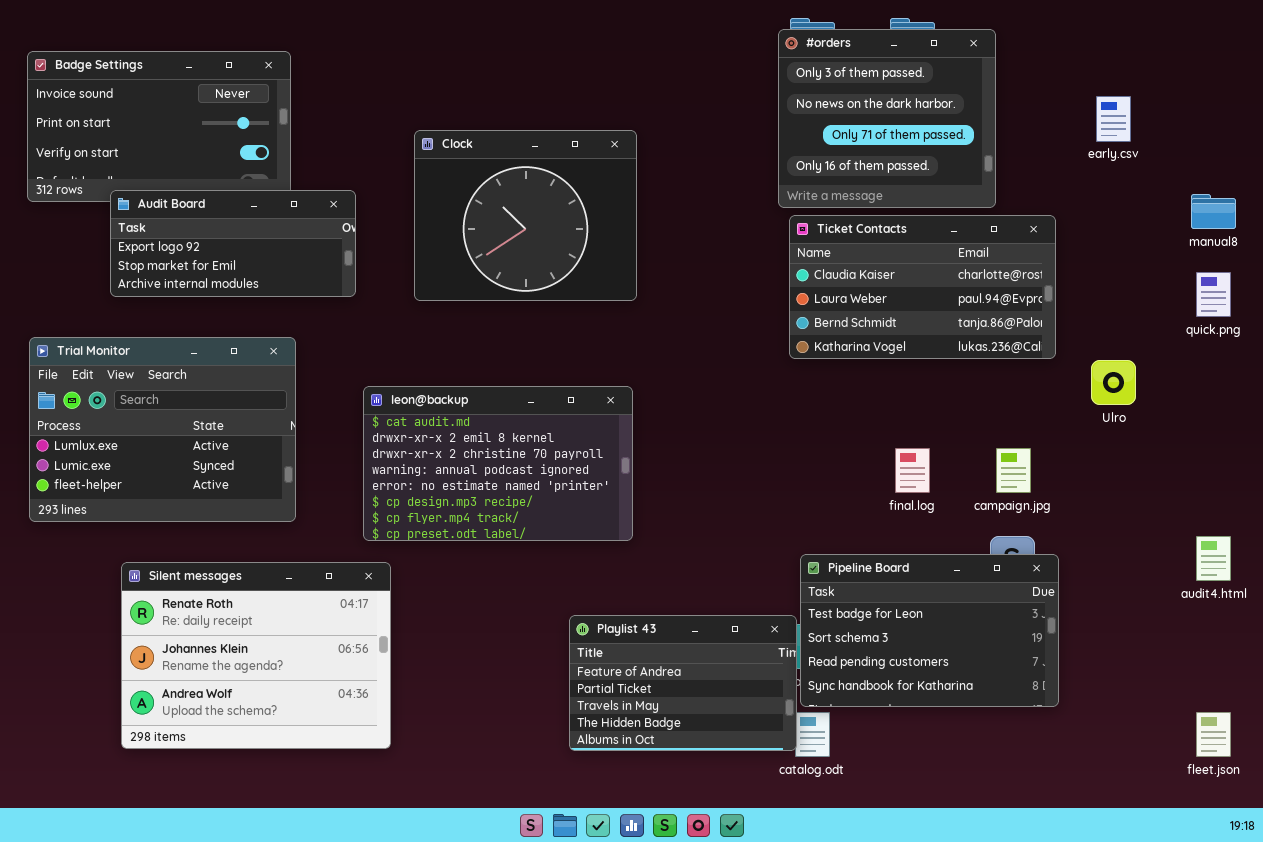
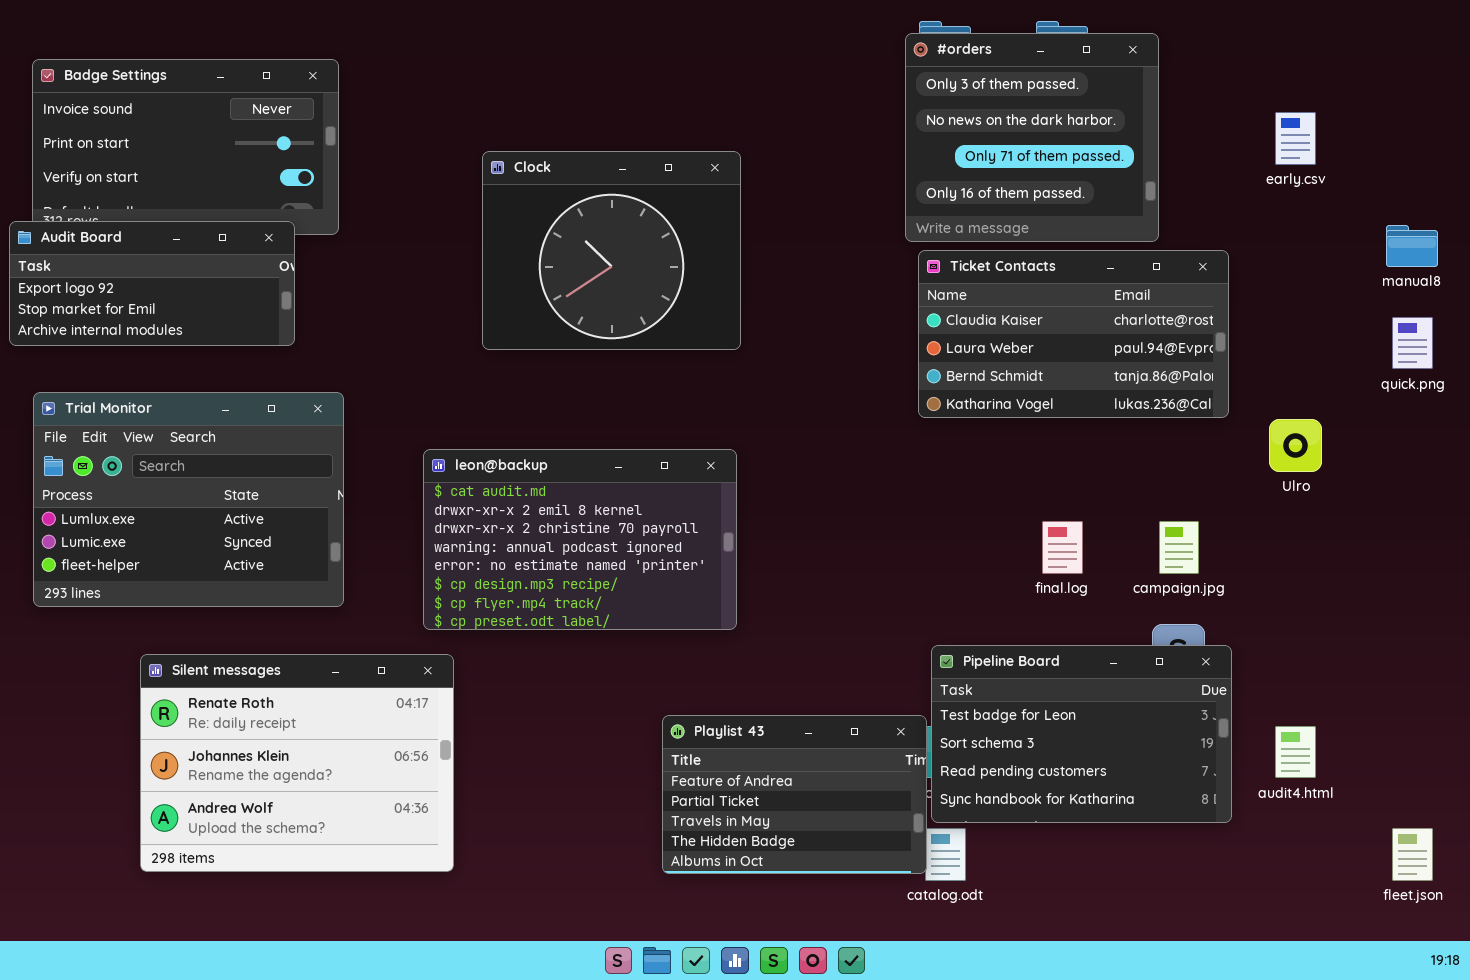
Audit Board: [110,190,356,297] -> [9,221,295,346], moved
audit4.html: [1196,536,1231,581] -> [1275,726,1316,778], moved

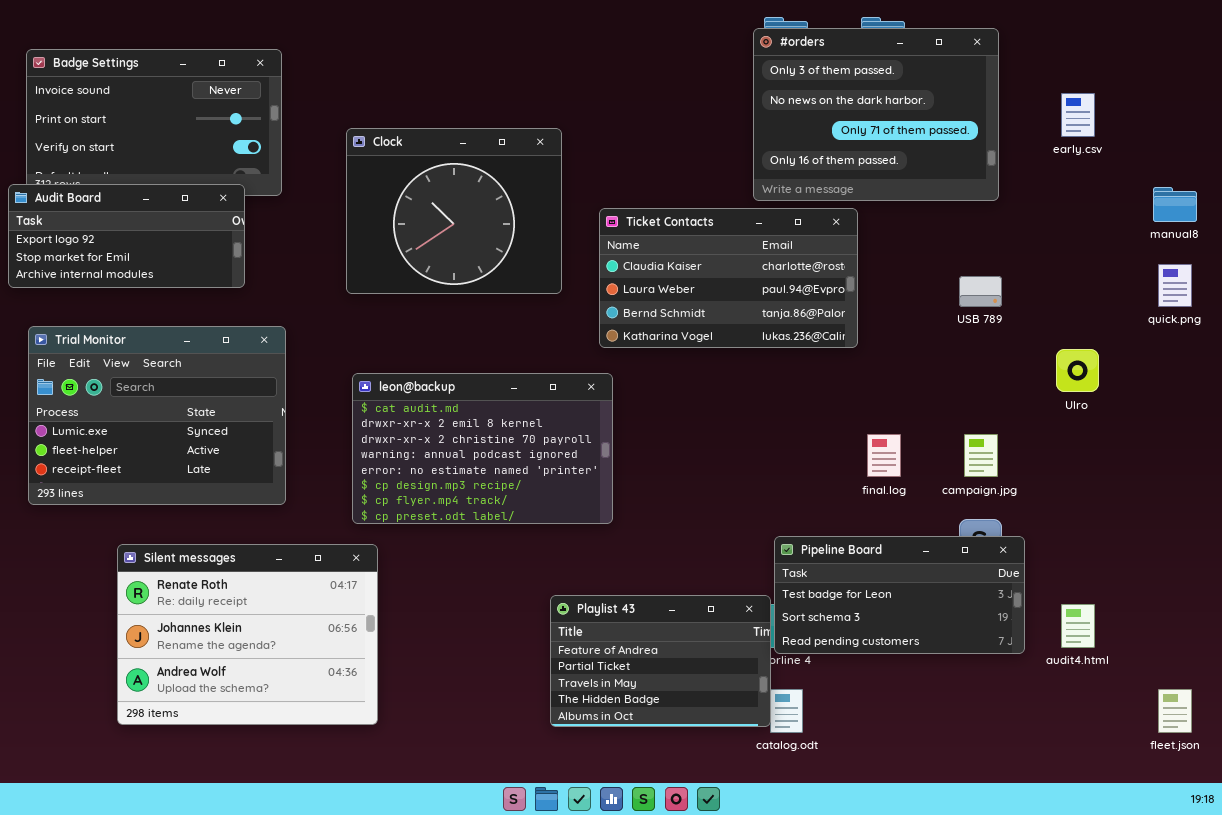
#orders: [905,33,1159,242] -> [753,28,999,201], resized
Clock: [482,151,741,350] -> [346,128,562,294], moved
Ticket Contacts: [918,250,1229,418] -> [599,208,858,348], moved
Trial Monitor: [33,392,344,607] -> [28,326,286,505], scrolled down 1 row
Pipeline Board: [931,645,1232,823] -> [774,536,1025,654], resized

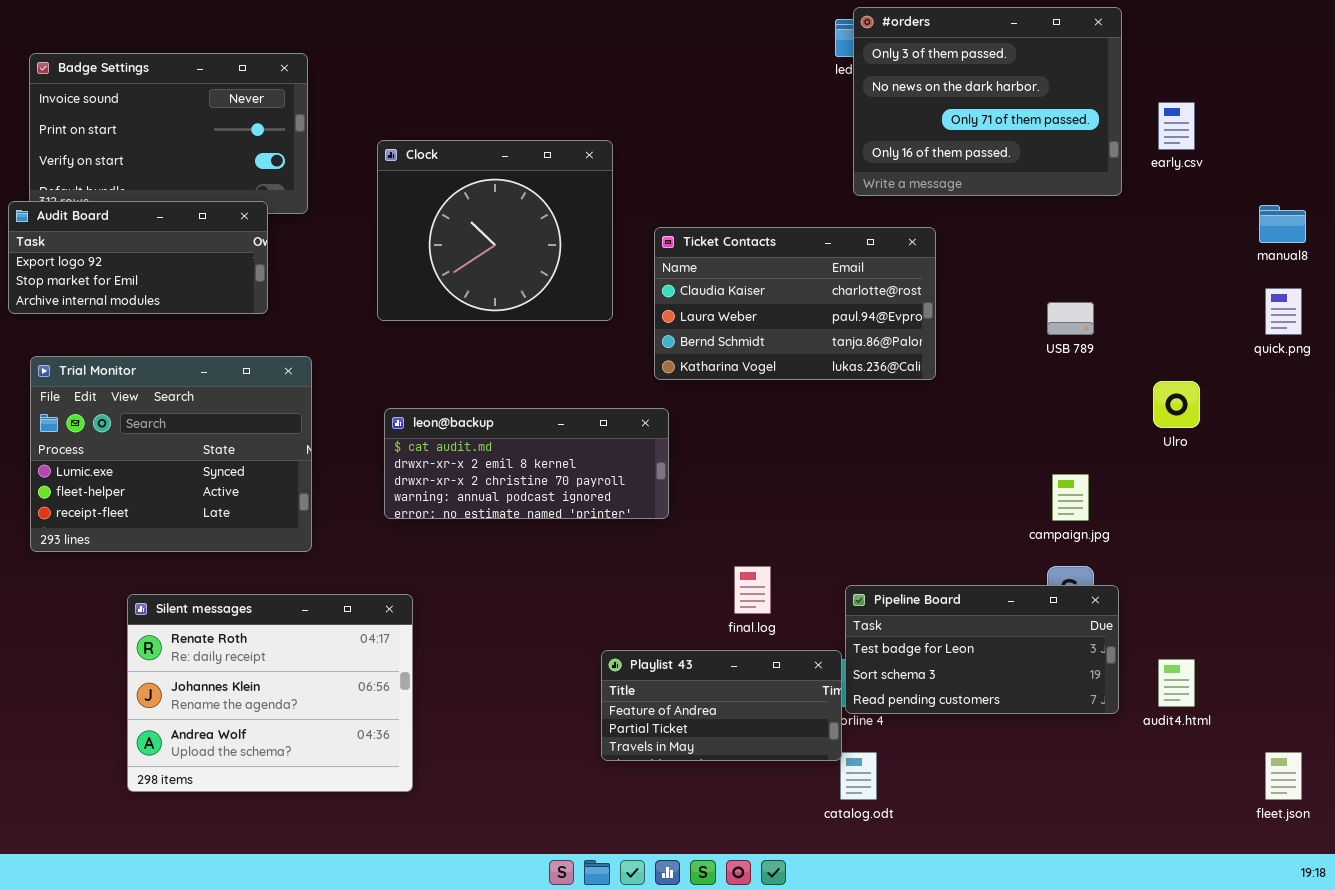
#orders: [753,28,999,201] -> [853,7,1122,196], moved
leon@backup: [352,373,613,524] -> [384,408,669,519], resized
final.log: [867,434,901,477] -> [734,566,771,614], moved
Playlist 43: [550,595,771,727] -> [601,650,842,761], resized

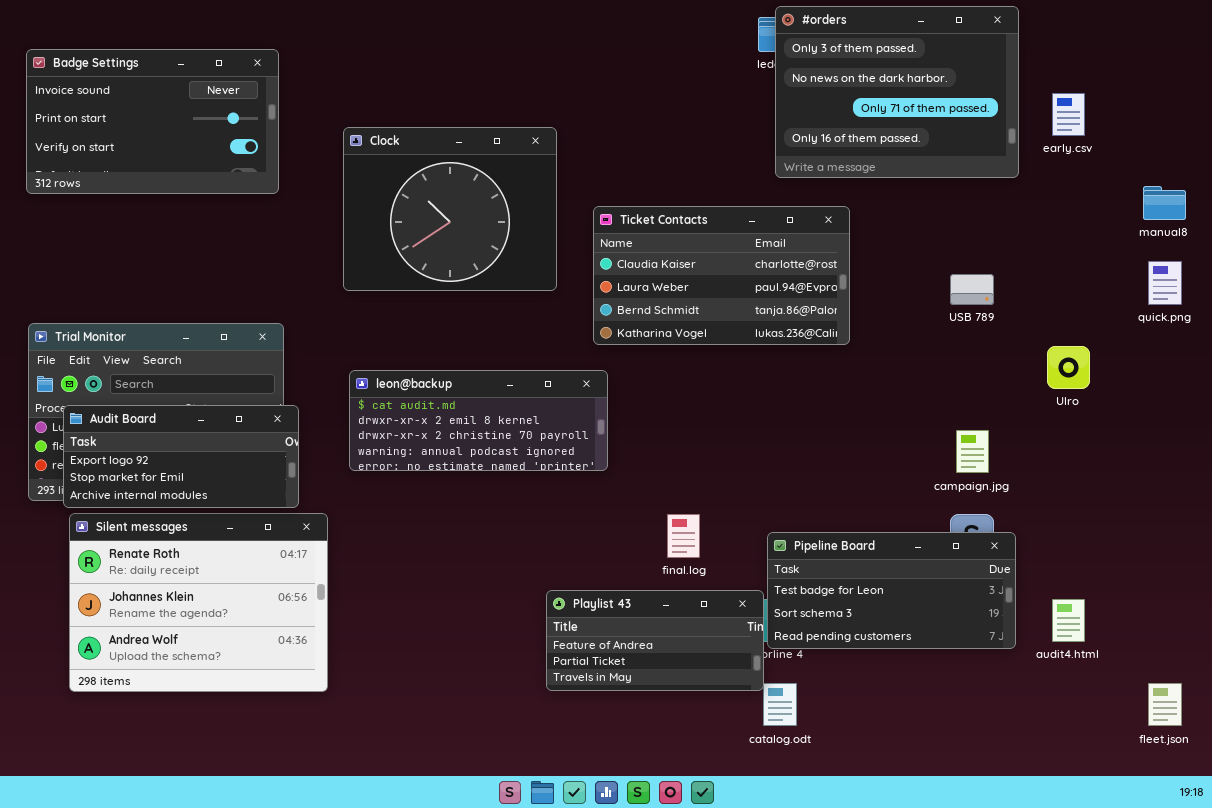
Audit Board: [8,201,268,314] -> [63,405,299,508], moved
Silent messages: [127,594,413,792] -> [69,513,328,692], moved

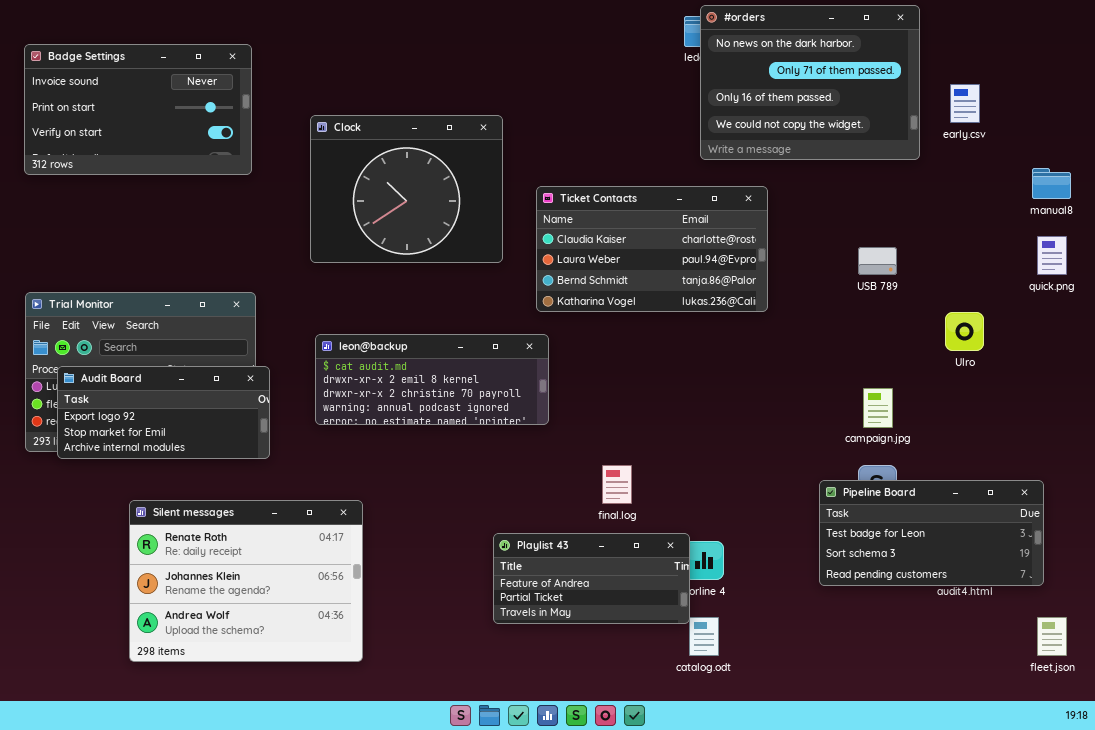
#orders: [775,6,1019,178] -> [700,5,920,160], scrolled down 1 row
Silent messages: [69,513,328,692] -> [129,500,363,662], moved
Pipeline Board: [767,532,1016,649] -> [819,480,1044,586], moved

